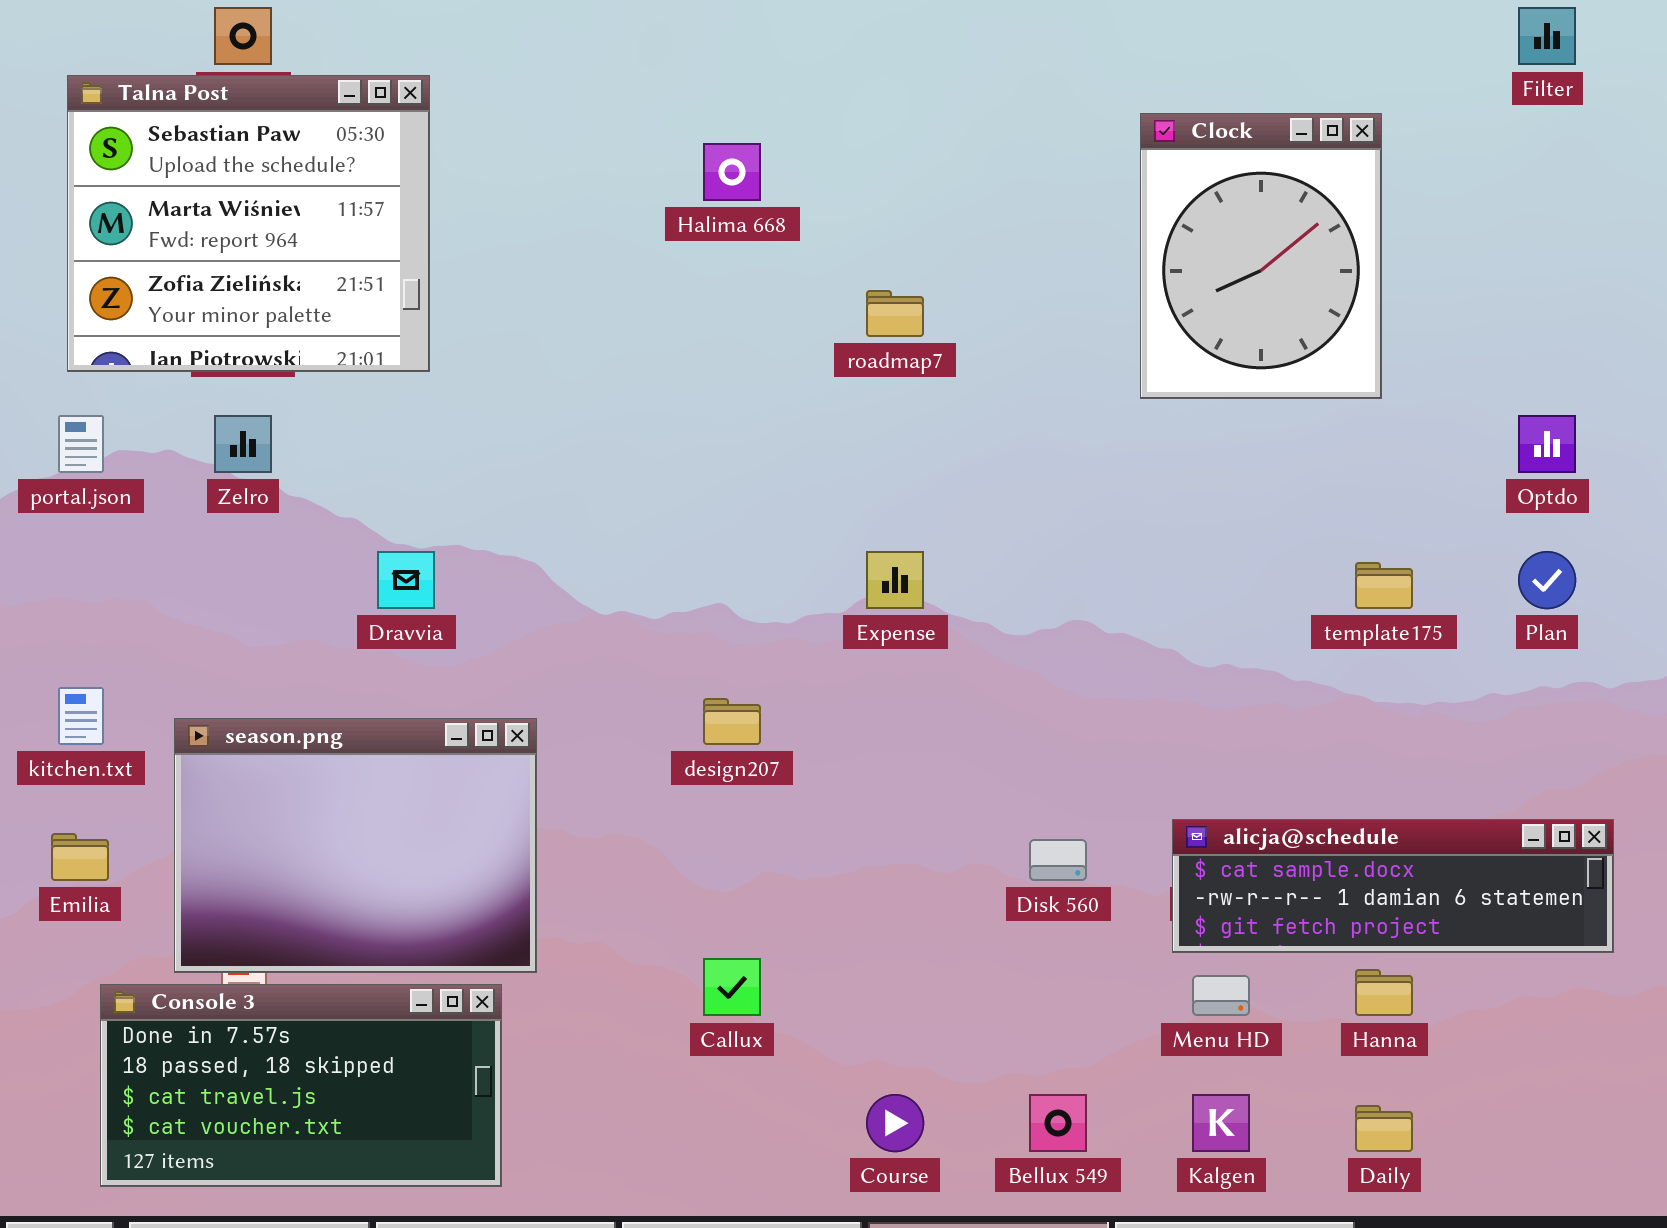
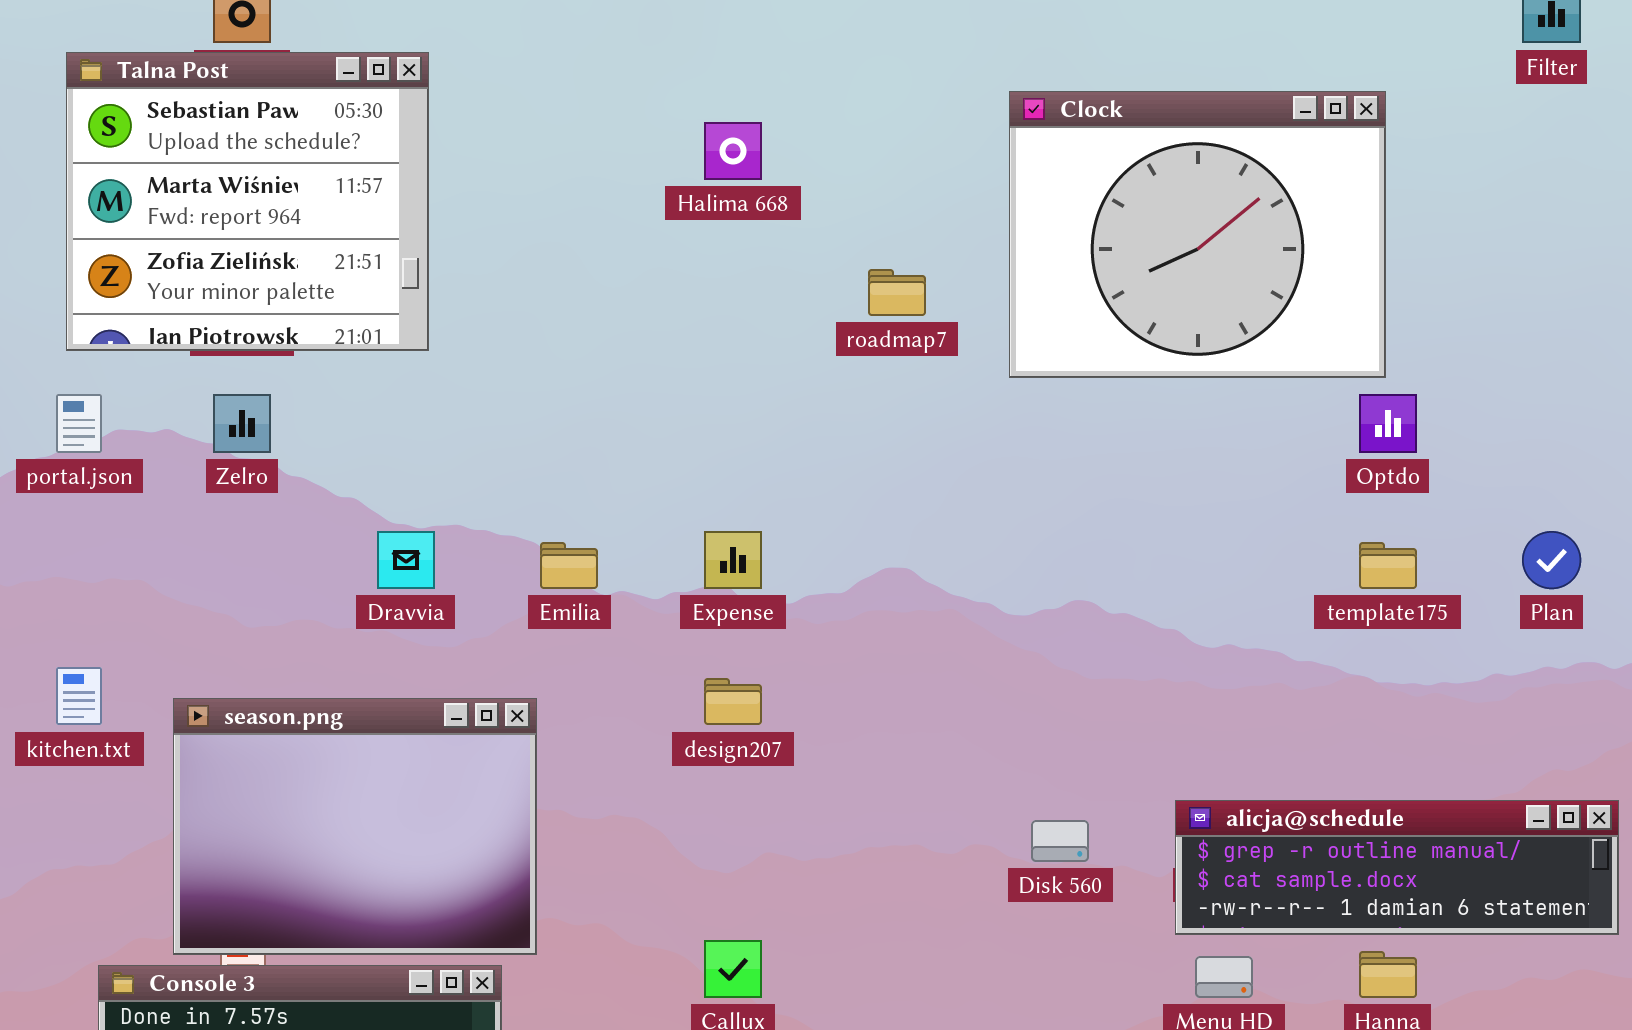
Clock: [1140,113,1382,399] -> [1009,91,1386,378], resized
Optdo: [1518,415,1576,473] -> [1359,394,1417,453], moved
Expense: [866,551,924,609] -> [704,531,762,589], moved
alicja@schedule: [1172,819,1614,953] -> [1175,800,1619,935], scrolled up 1 row
Emilia: [51,833,109,881] -> [540,542,598,589], moved

